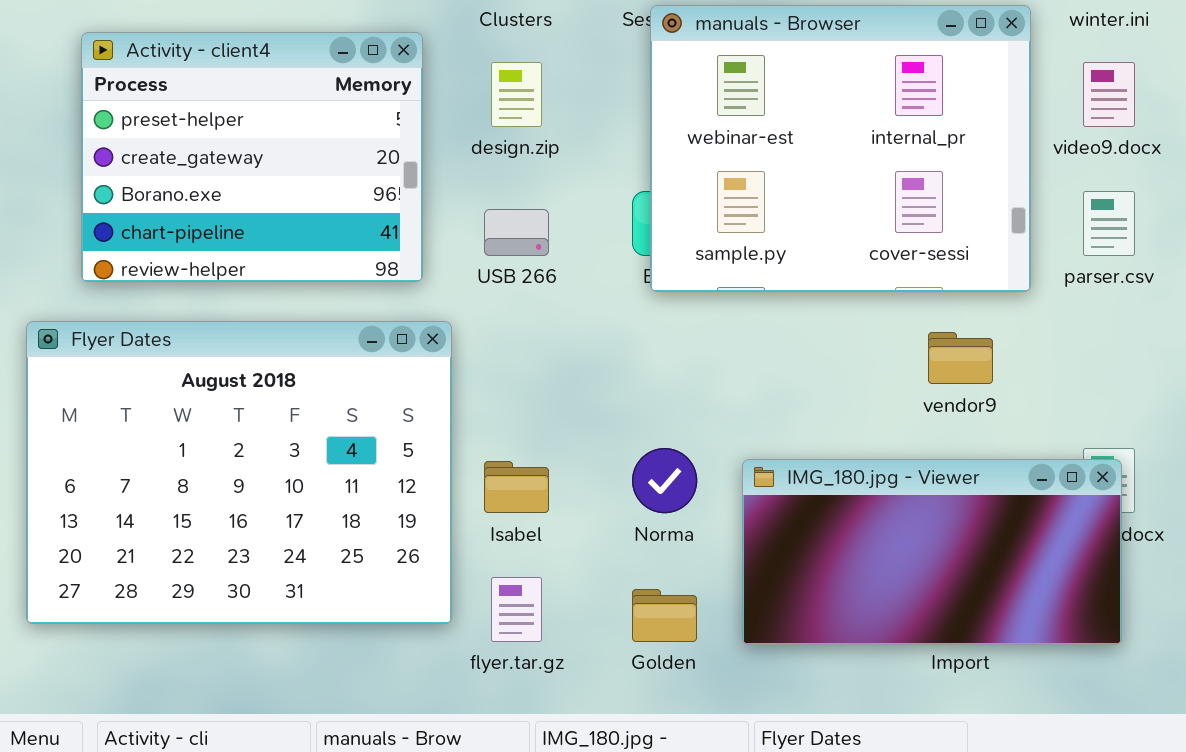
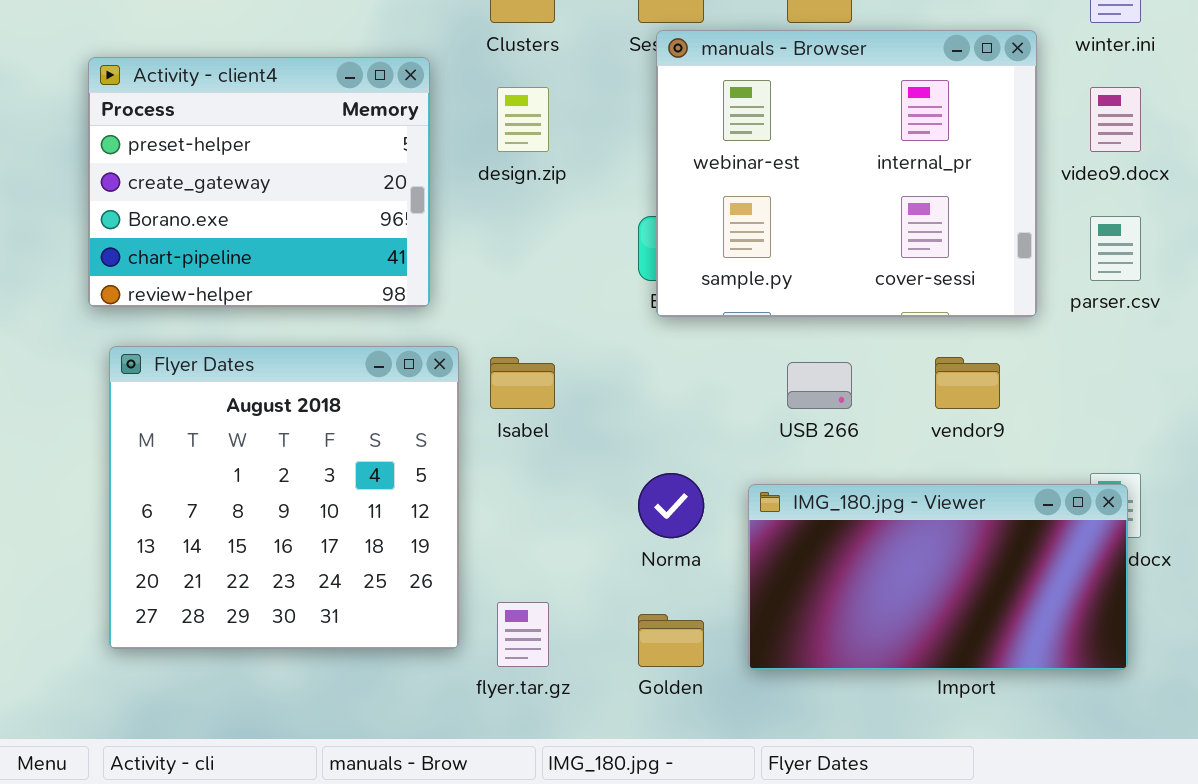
USB 266: [484,209,549,256] -> [787,362,852,409], moved
Flyer Dates: [26,321,452,624] -> [109,346,459,649], resized
Isabel: [484,461,549,513] -> [490,357,555,409], moved

